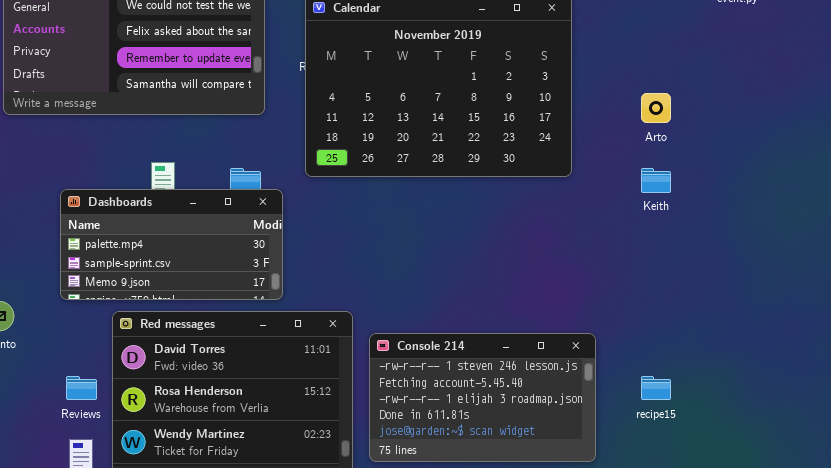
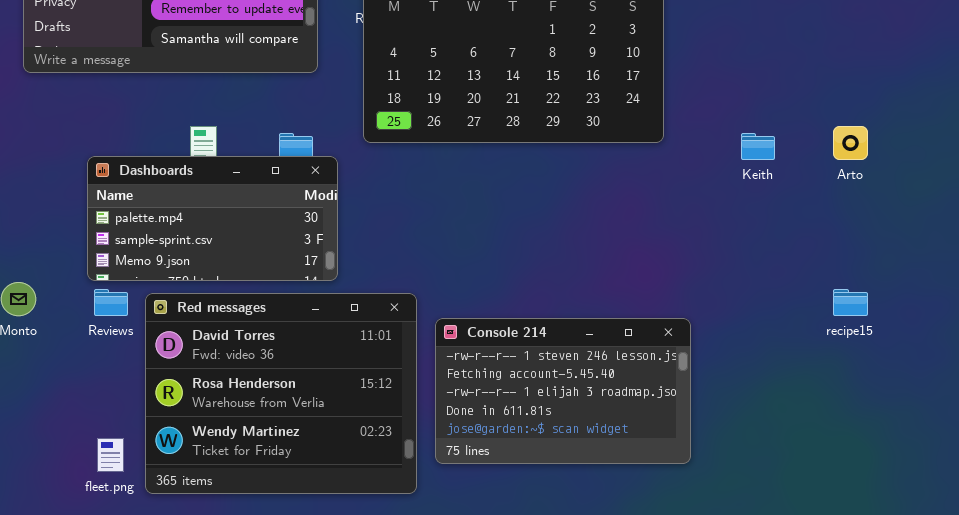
Arto: [641,93,671,123] -> [833,126,868,160], moved
Reviews: [66,376,97,400] -> [94,289,128,316], moved
recipe15: [641,376,671,400] -> [833,289,868,316], moved

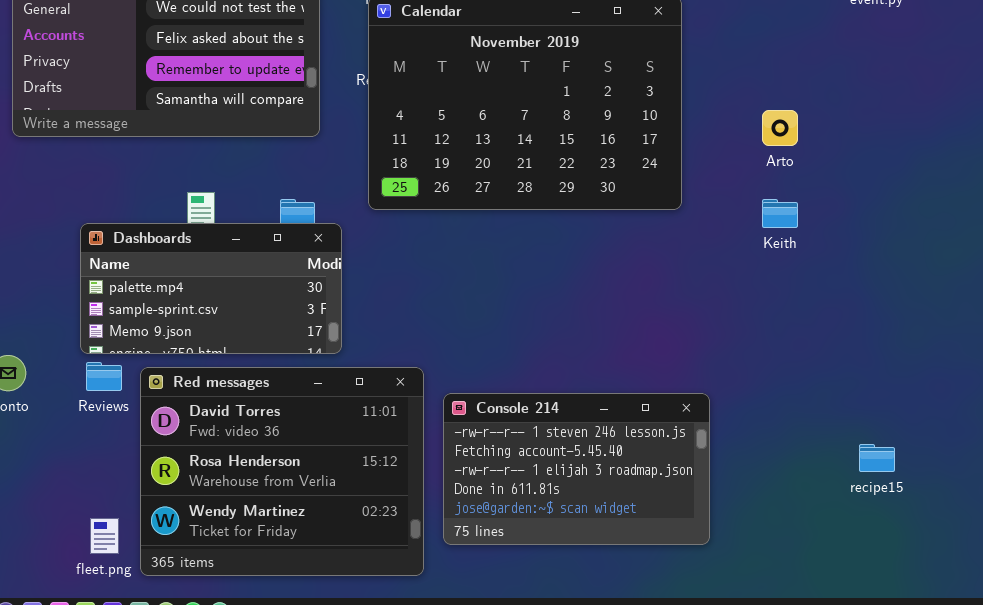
Arto: [833,126,868,160] -> [762,110,798,146], moved
recipe15: [833,289,868,316] -> [859,444,895,472], moved

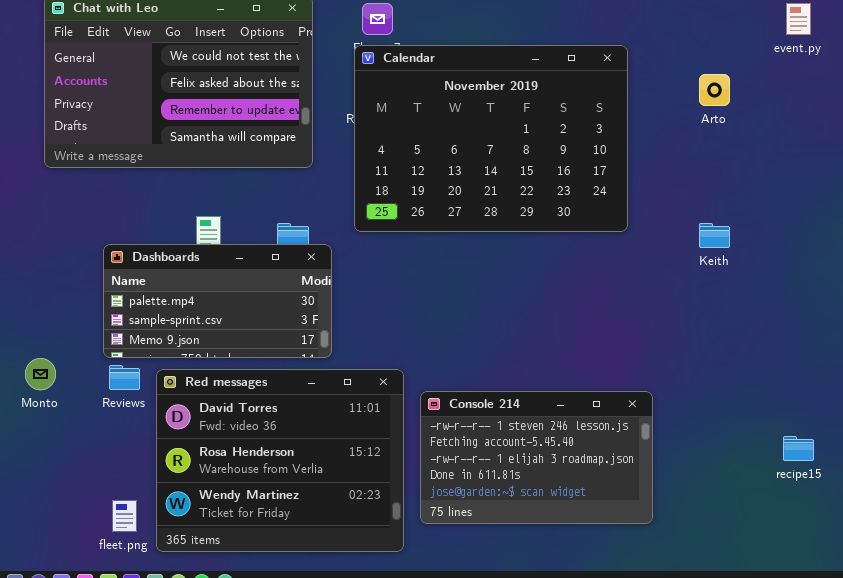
Arto: [762,110,798,146] -> [699,74,730,106], moved

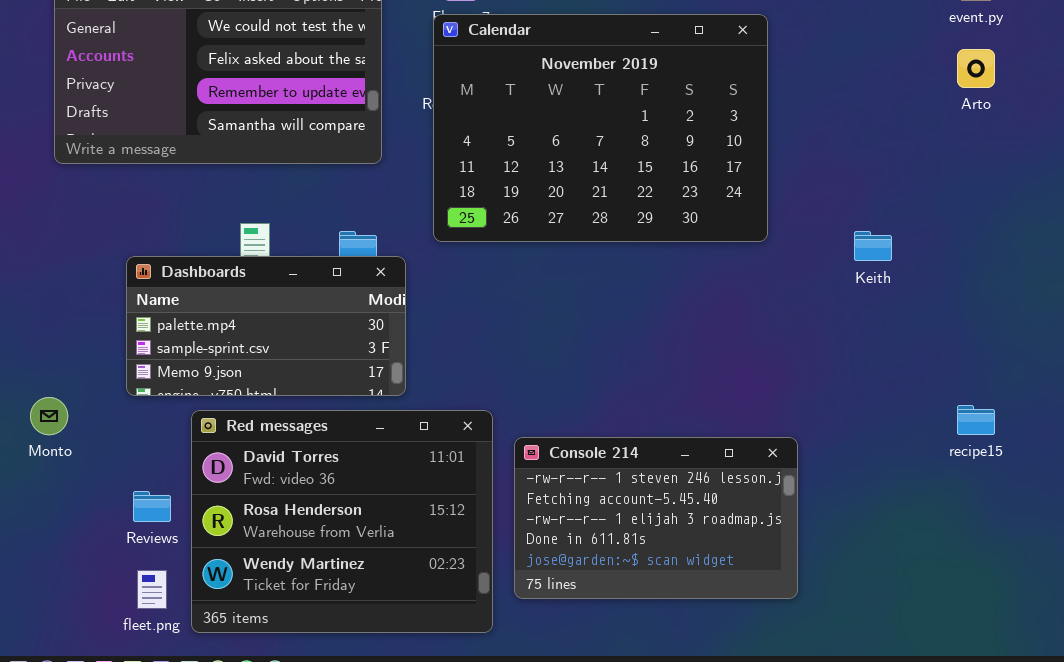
Arto: [699,74,730,106] -> [957,49,995,88], moved
Reviews: [109,365,140,390] -> [133,491,171,522], moved
recipe15: [783,436,814,461] -> [957,405,995,435], moved

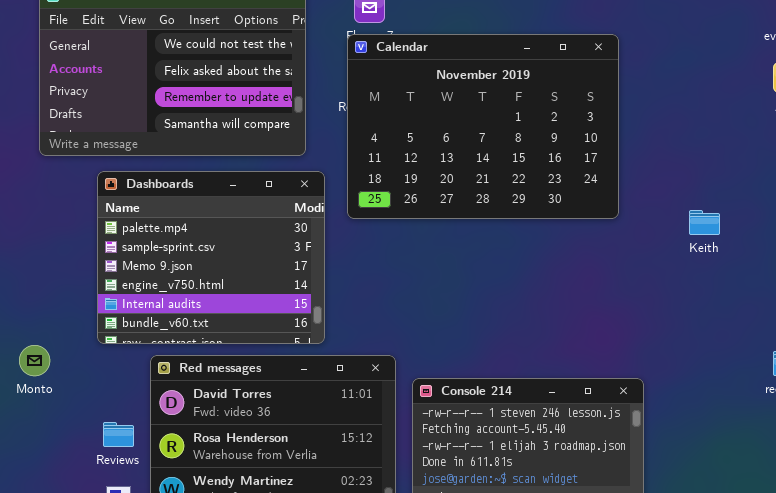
Dashboards: [126,256,406,396] -> [97,171,325,344], resized

